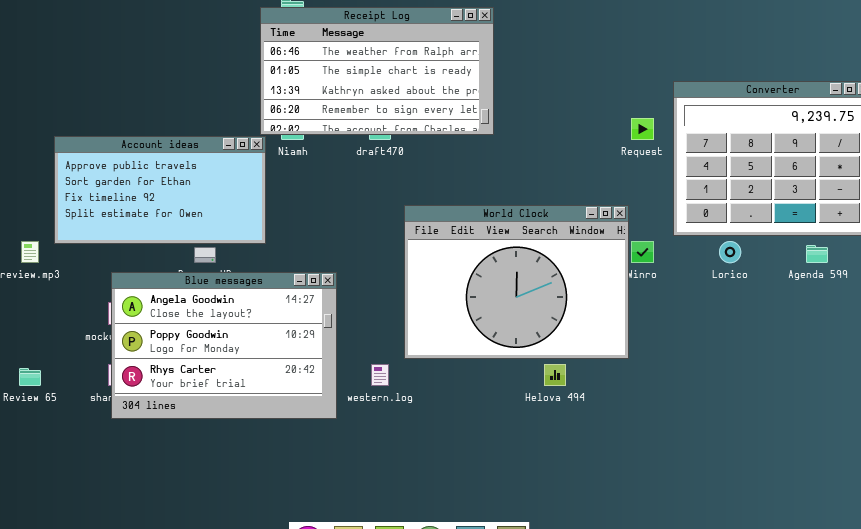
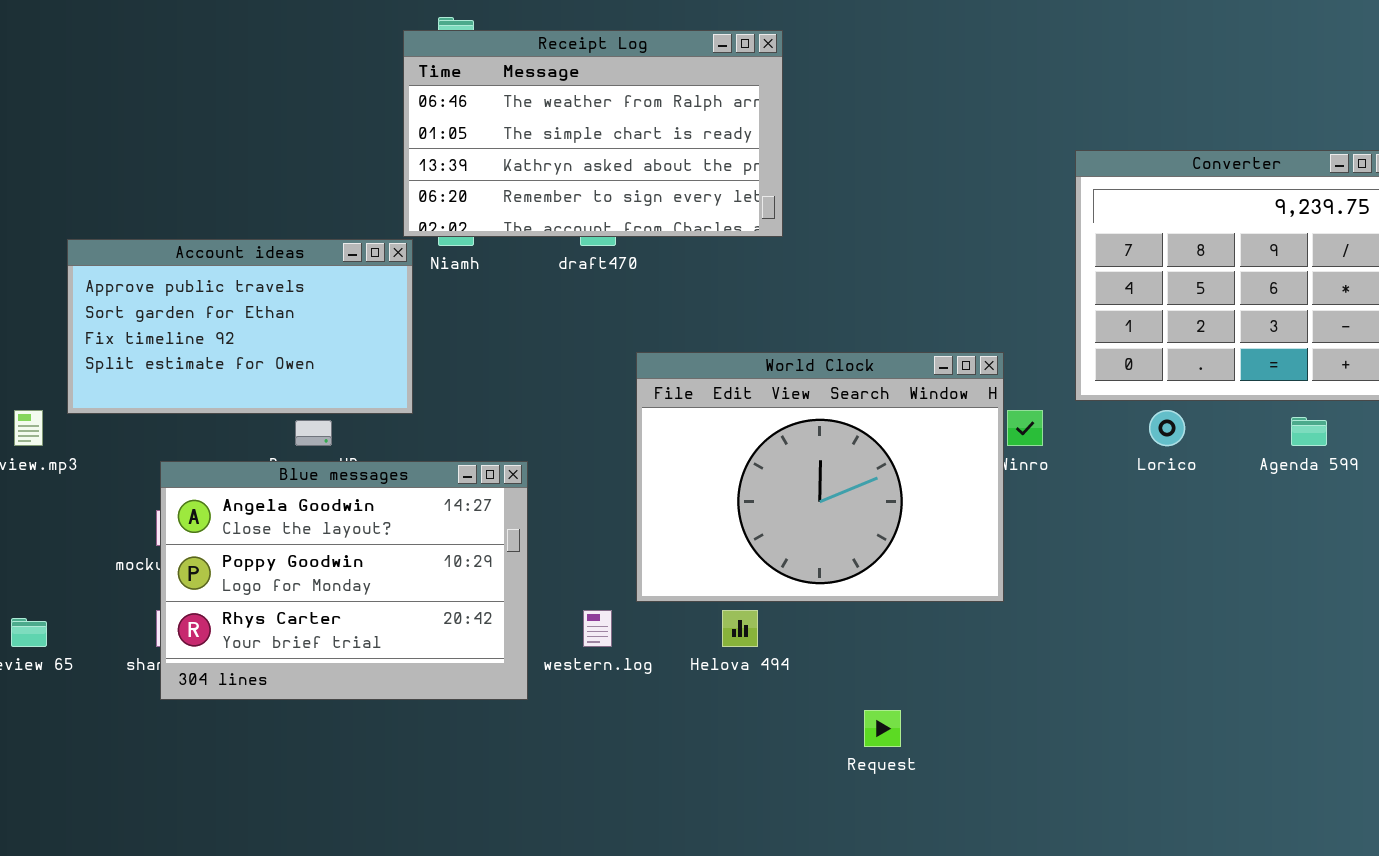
Request: [631,118,654,140] -> [864,710,901,747], moved
Helova 494: [544,364,566,386] -> [722,610,758,647], moved

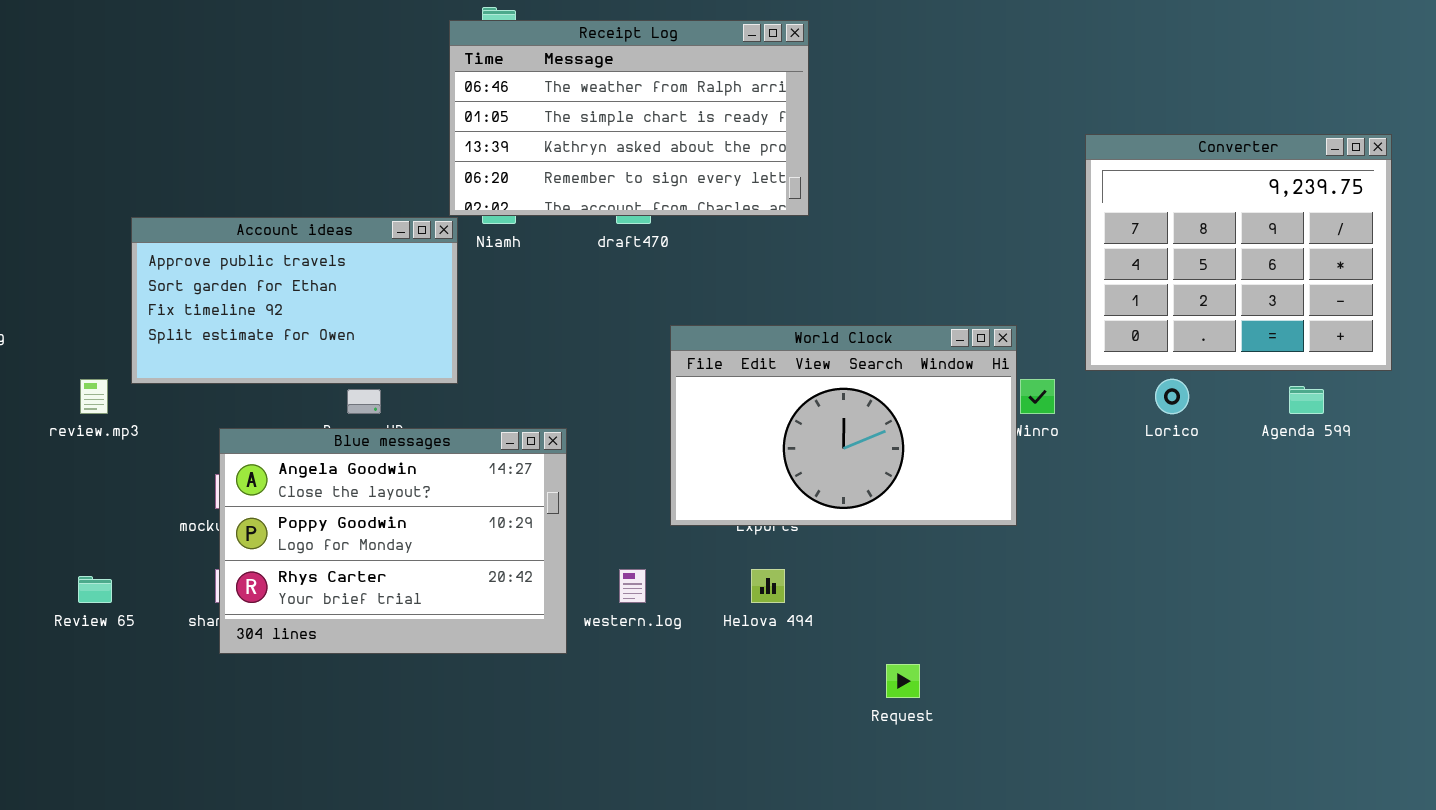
World Clock: [636,352,1004,602] -> [670,325,1017,526], resized

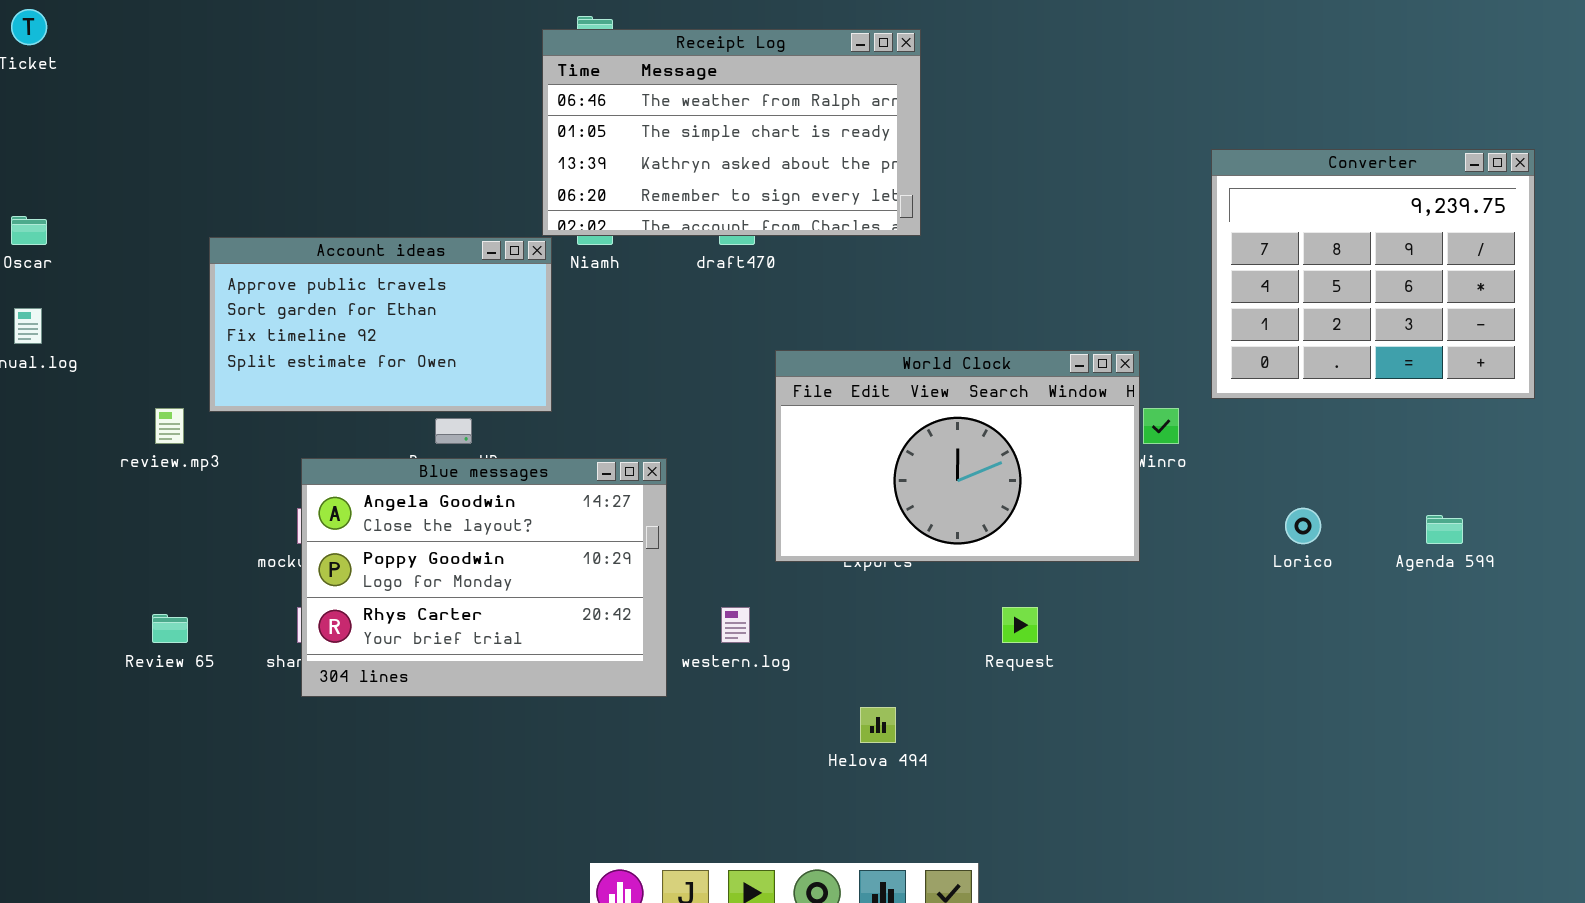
Lorico: [1155,379,1189,414] -> [1285,508,1321,544], moved
Agenda 599: [1289,386,1324,414] -> [1426,515,1463,544], moved
Helova 494: [751,569,785,603] -> [860,707,896,743], moved
Request: [886,664,920,698] -> [1002,607,1038,643], moved

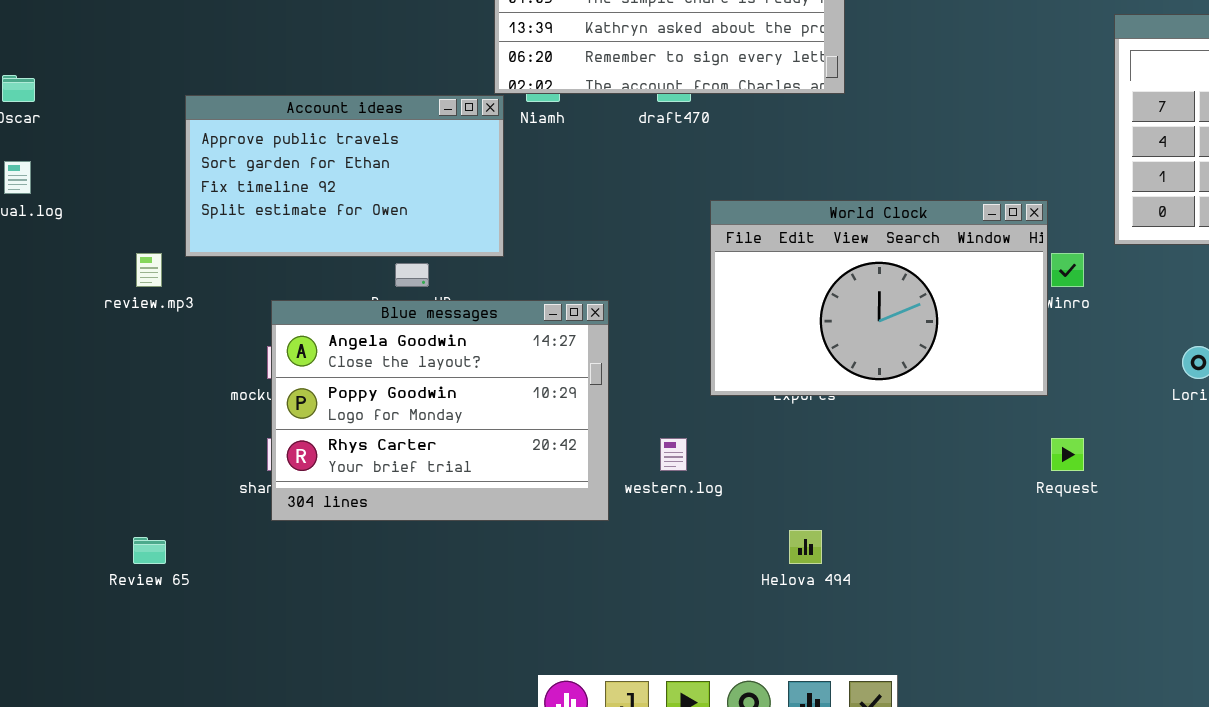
Request: [1002,607,1038,643] -> [1051,438,1084,471], moved
Review 65: [152,614,188,643] -> [133,537,166,564], moved

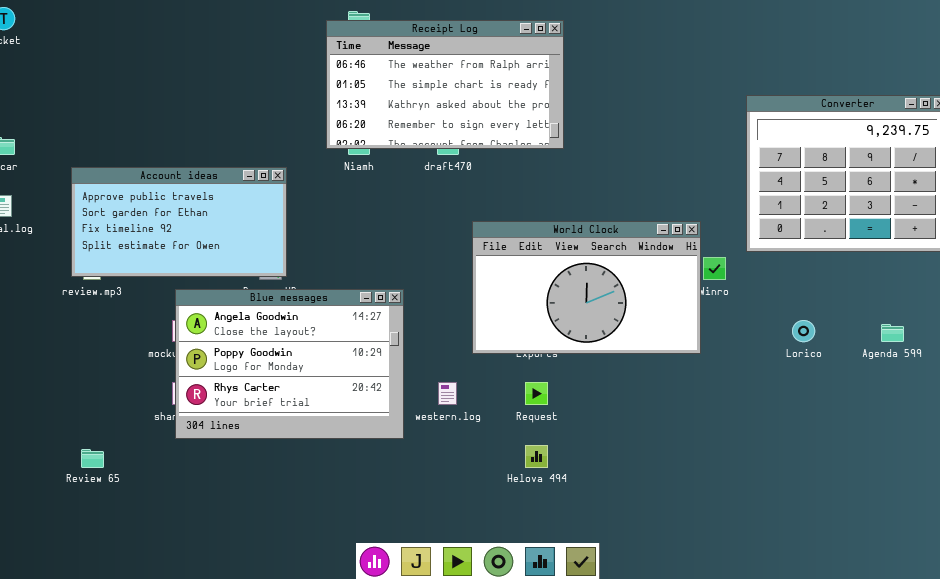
Account ideas: [185,95,504,257] -> [71,167,287,277], moved
Request: [1051,438,1084,471] -> [525,382,548,405], moved

